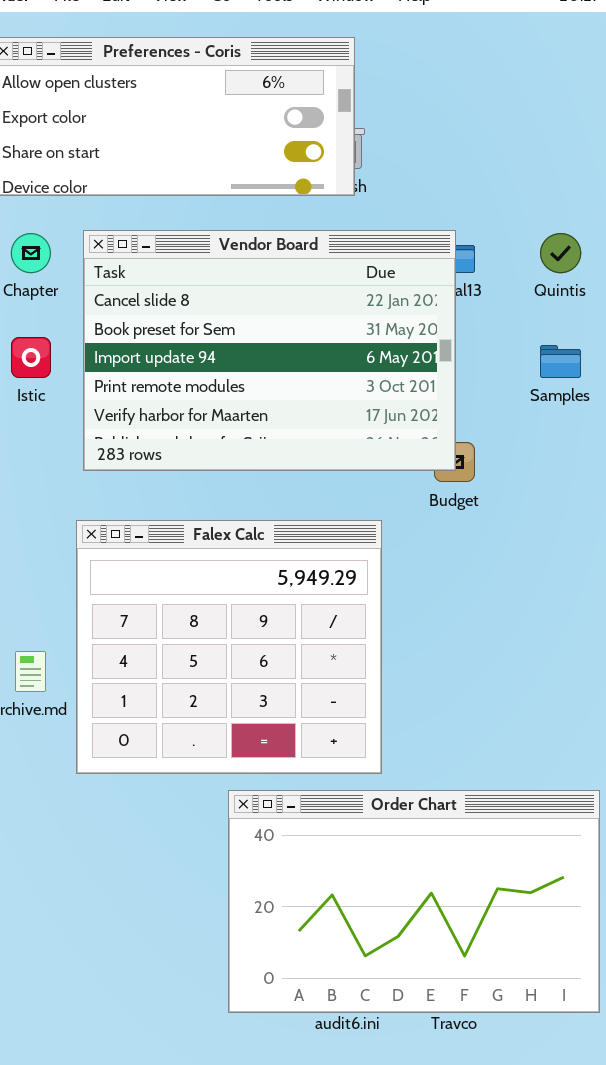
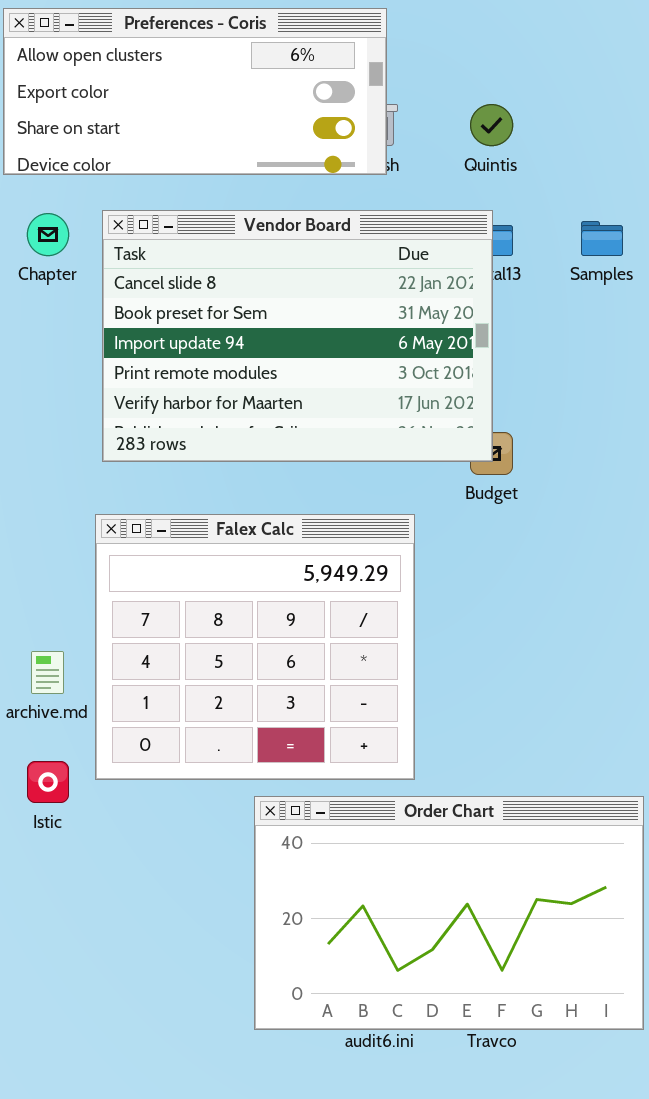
Quintis: [540,233,581,273] -> [470,104,513,146], moved
Istic: [11,337,51,378] -> [27,761,69,803], moved
Samples: [540,345,581,378] -> [581,221,623,256], moved

